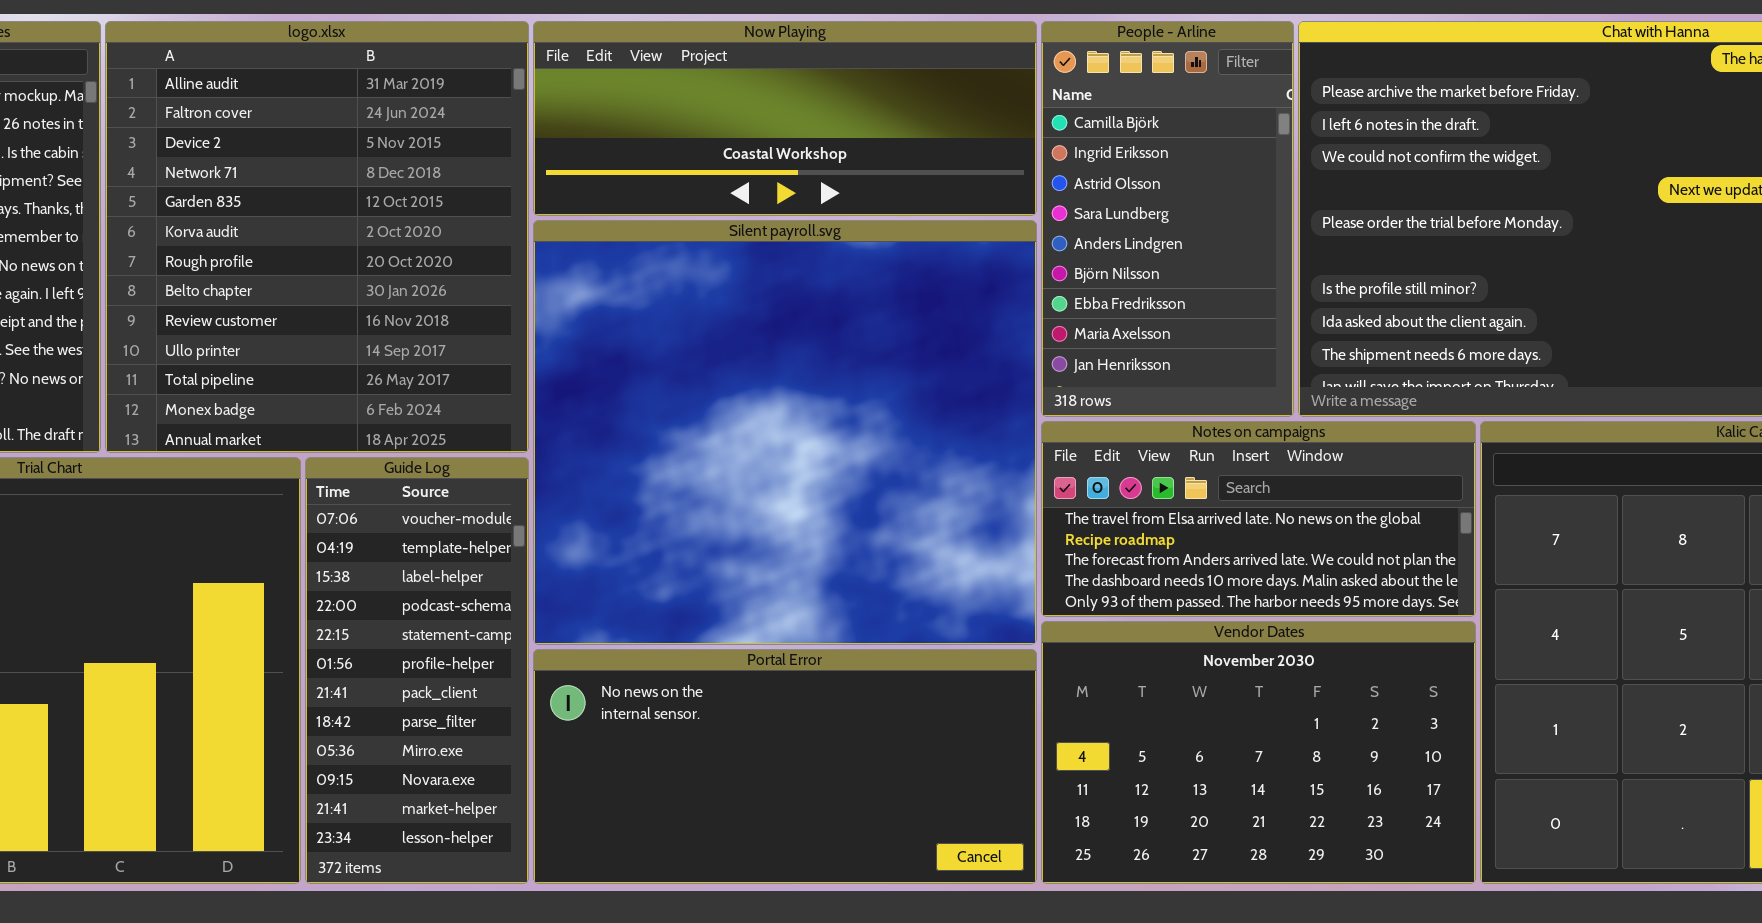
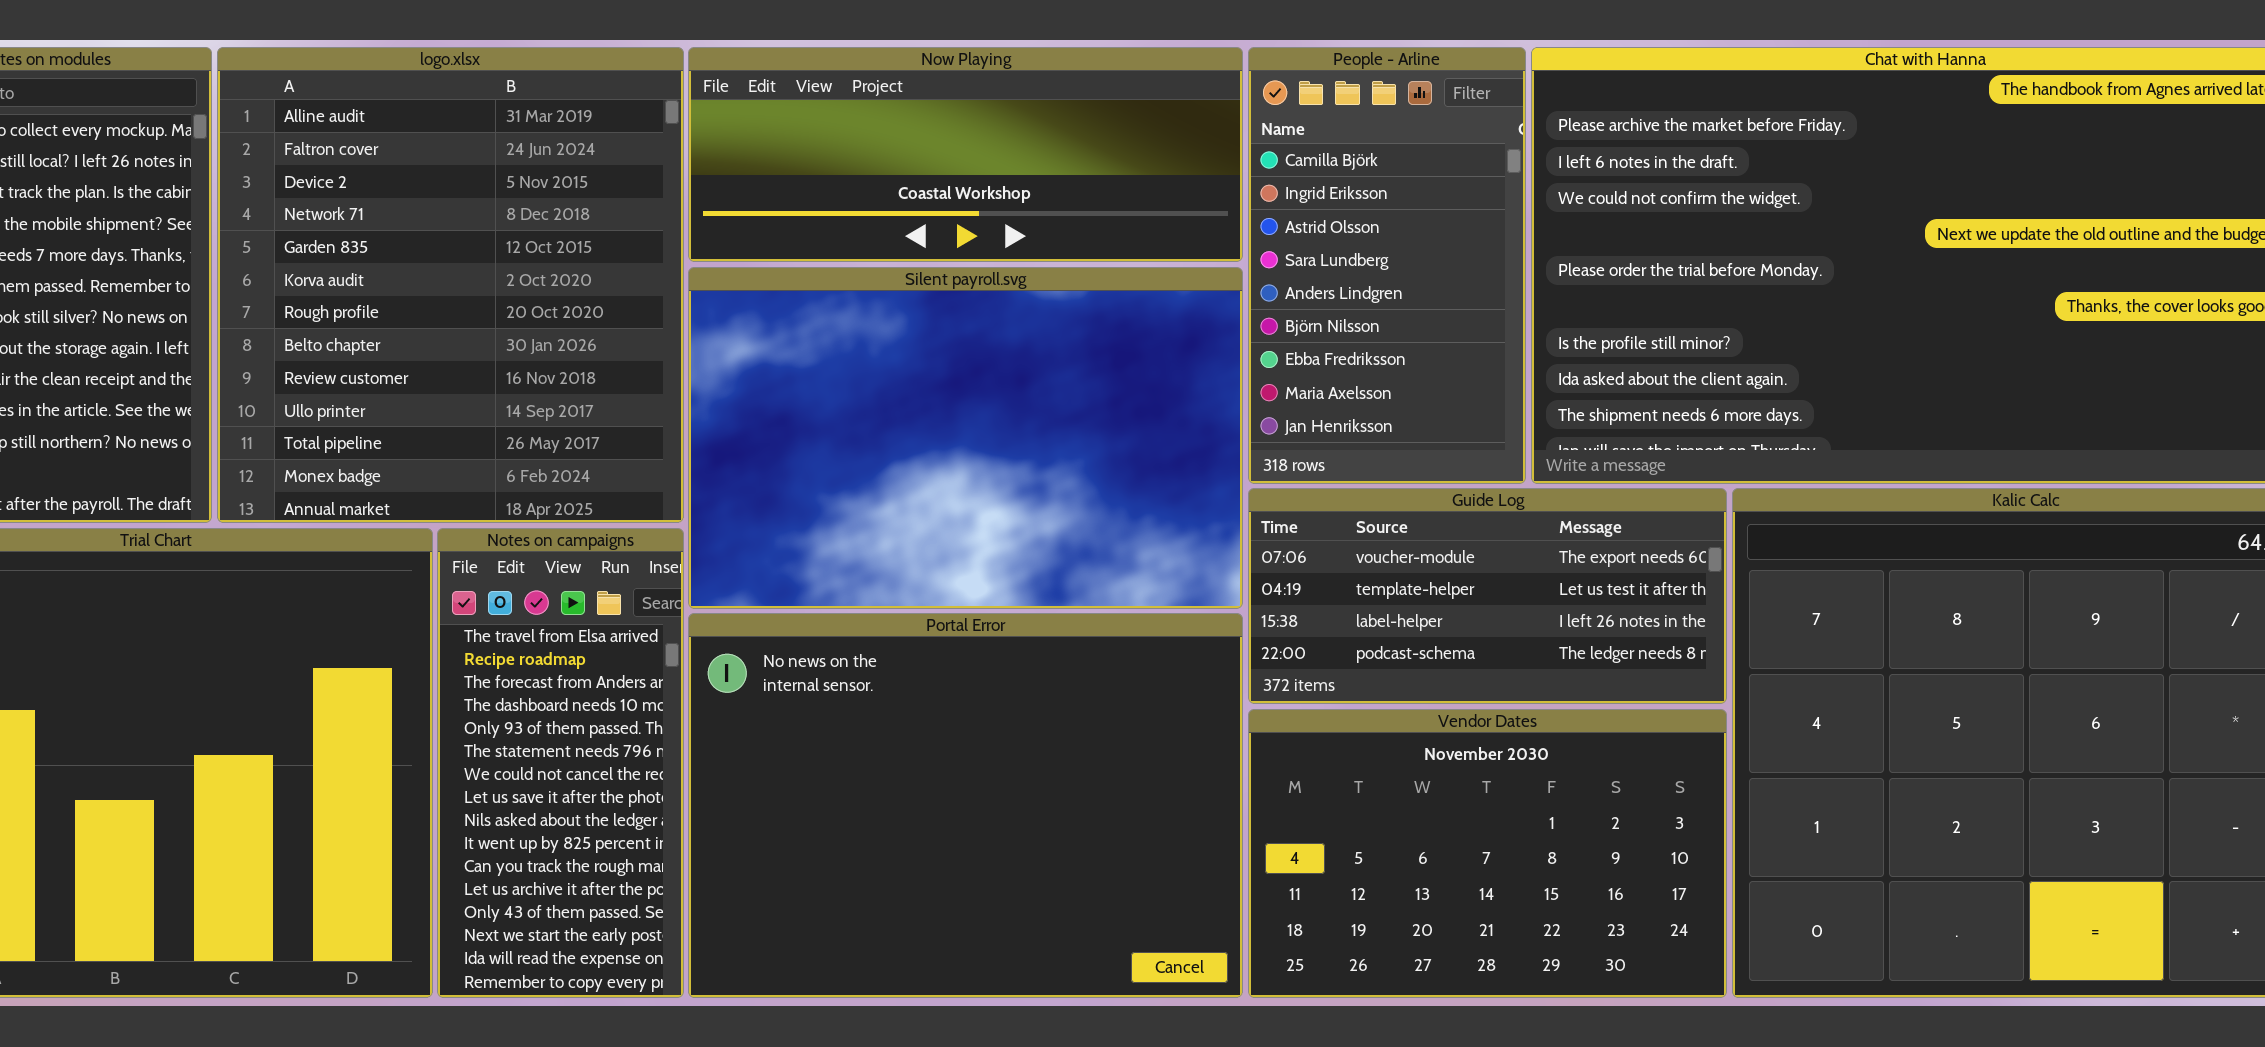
Silent payroll.svg: [533,220,1037,645] -> [688,267,1243,609], resized
Notes on campaigns: [1041,421,1476,617] -> [437,528,684,998], moved, resized
Guide Log: [305,457,529,884] -> [1248,488,1727,704], moved, resized
Portal Error: [533,649,1037,884] -> [688,613,1243,998], resized

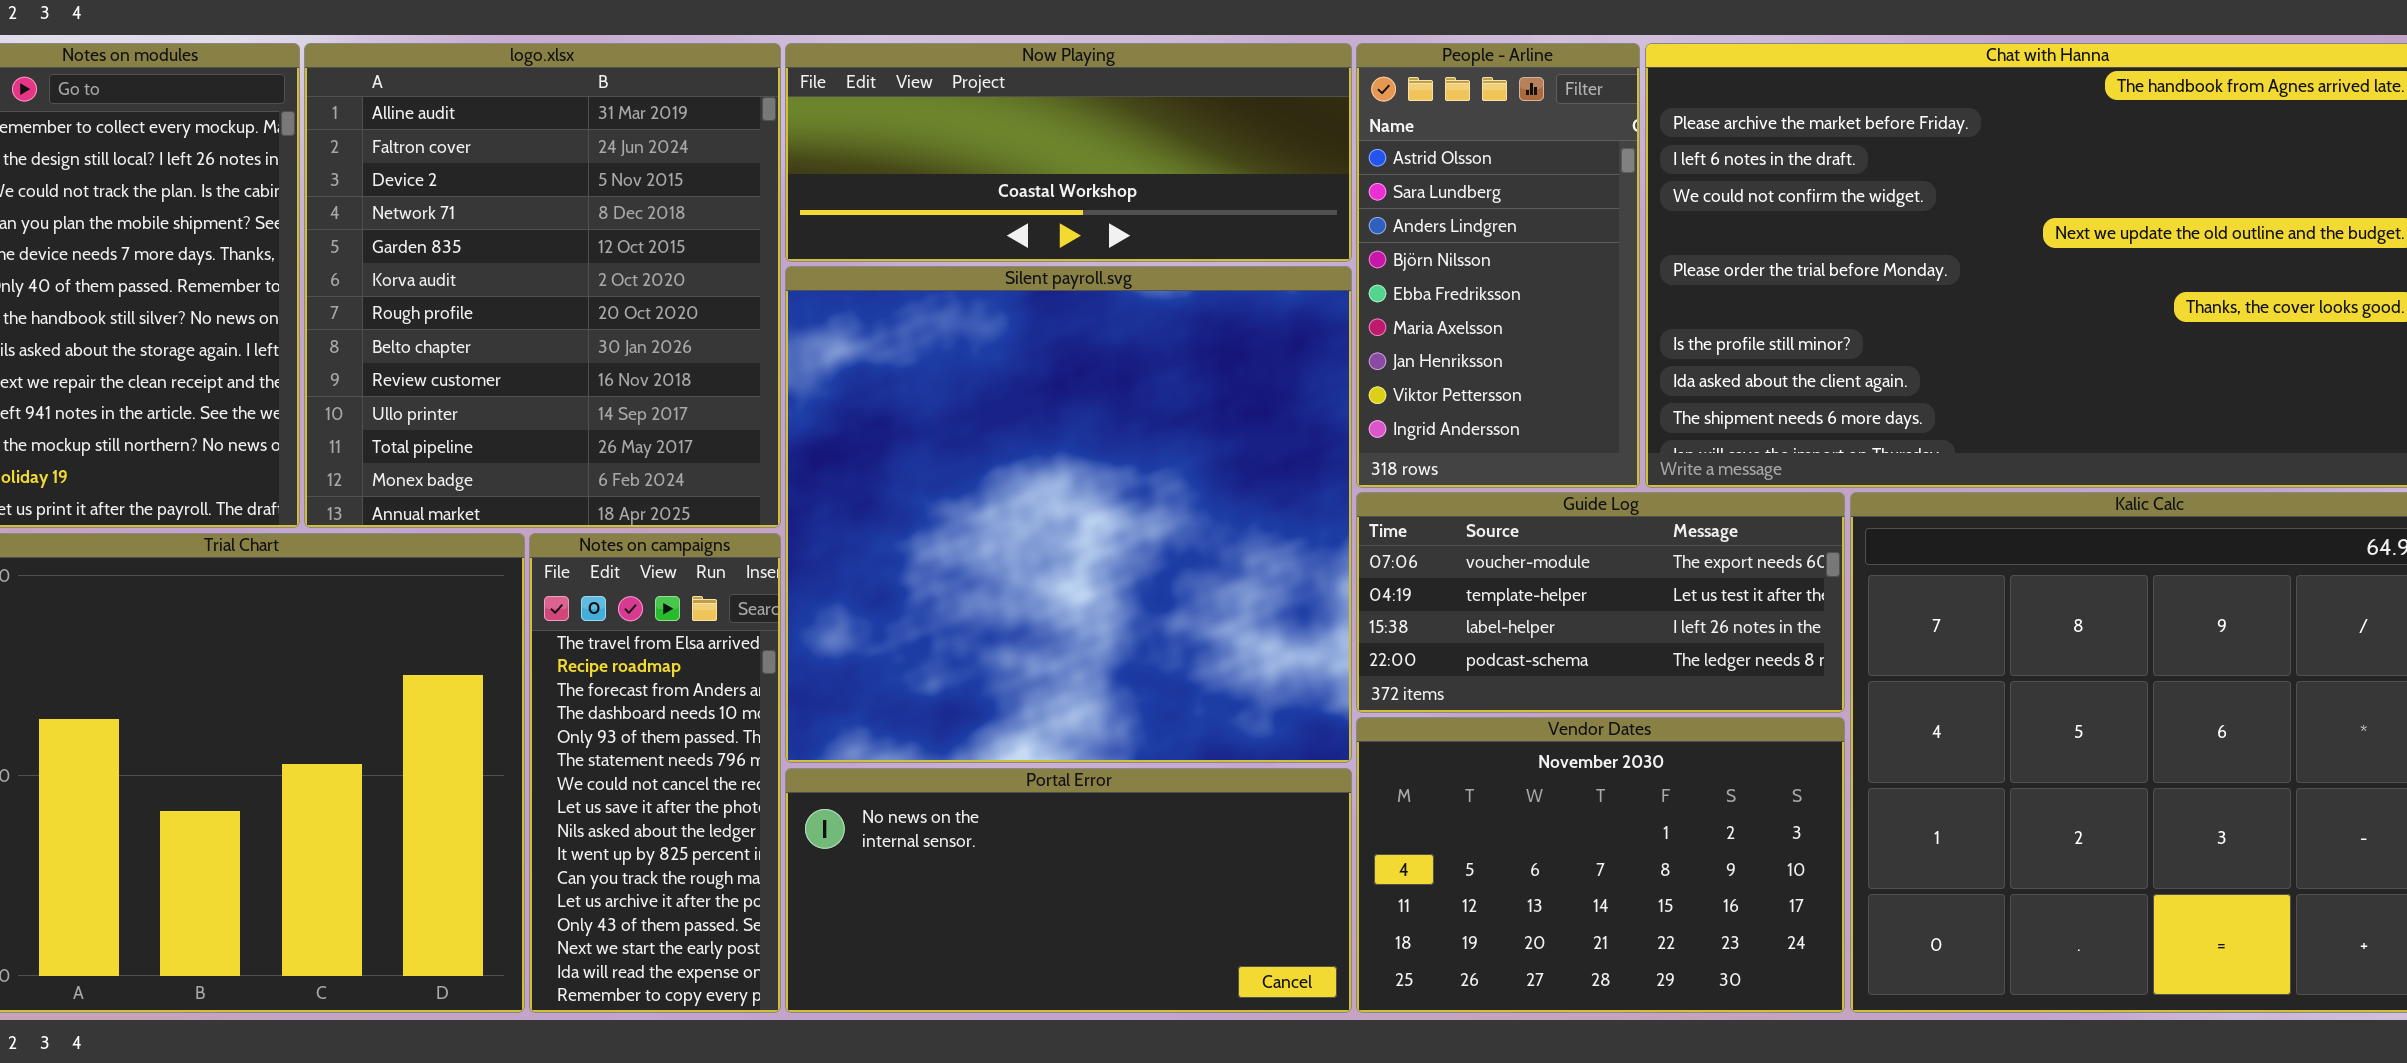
People - Arline: [1248,47,1526,484] -> [1356,43,1640,488], scrolled down 2 rows
Silent payroll.svg: [688,267,1243,609] -> [785,266,1352,763], resized
Portal Error: [688,613,1243,998] -> [785,768,1352,1013], resized

